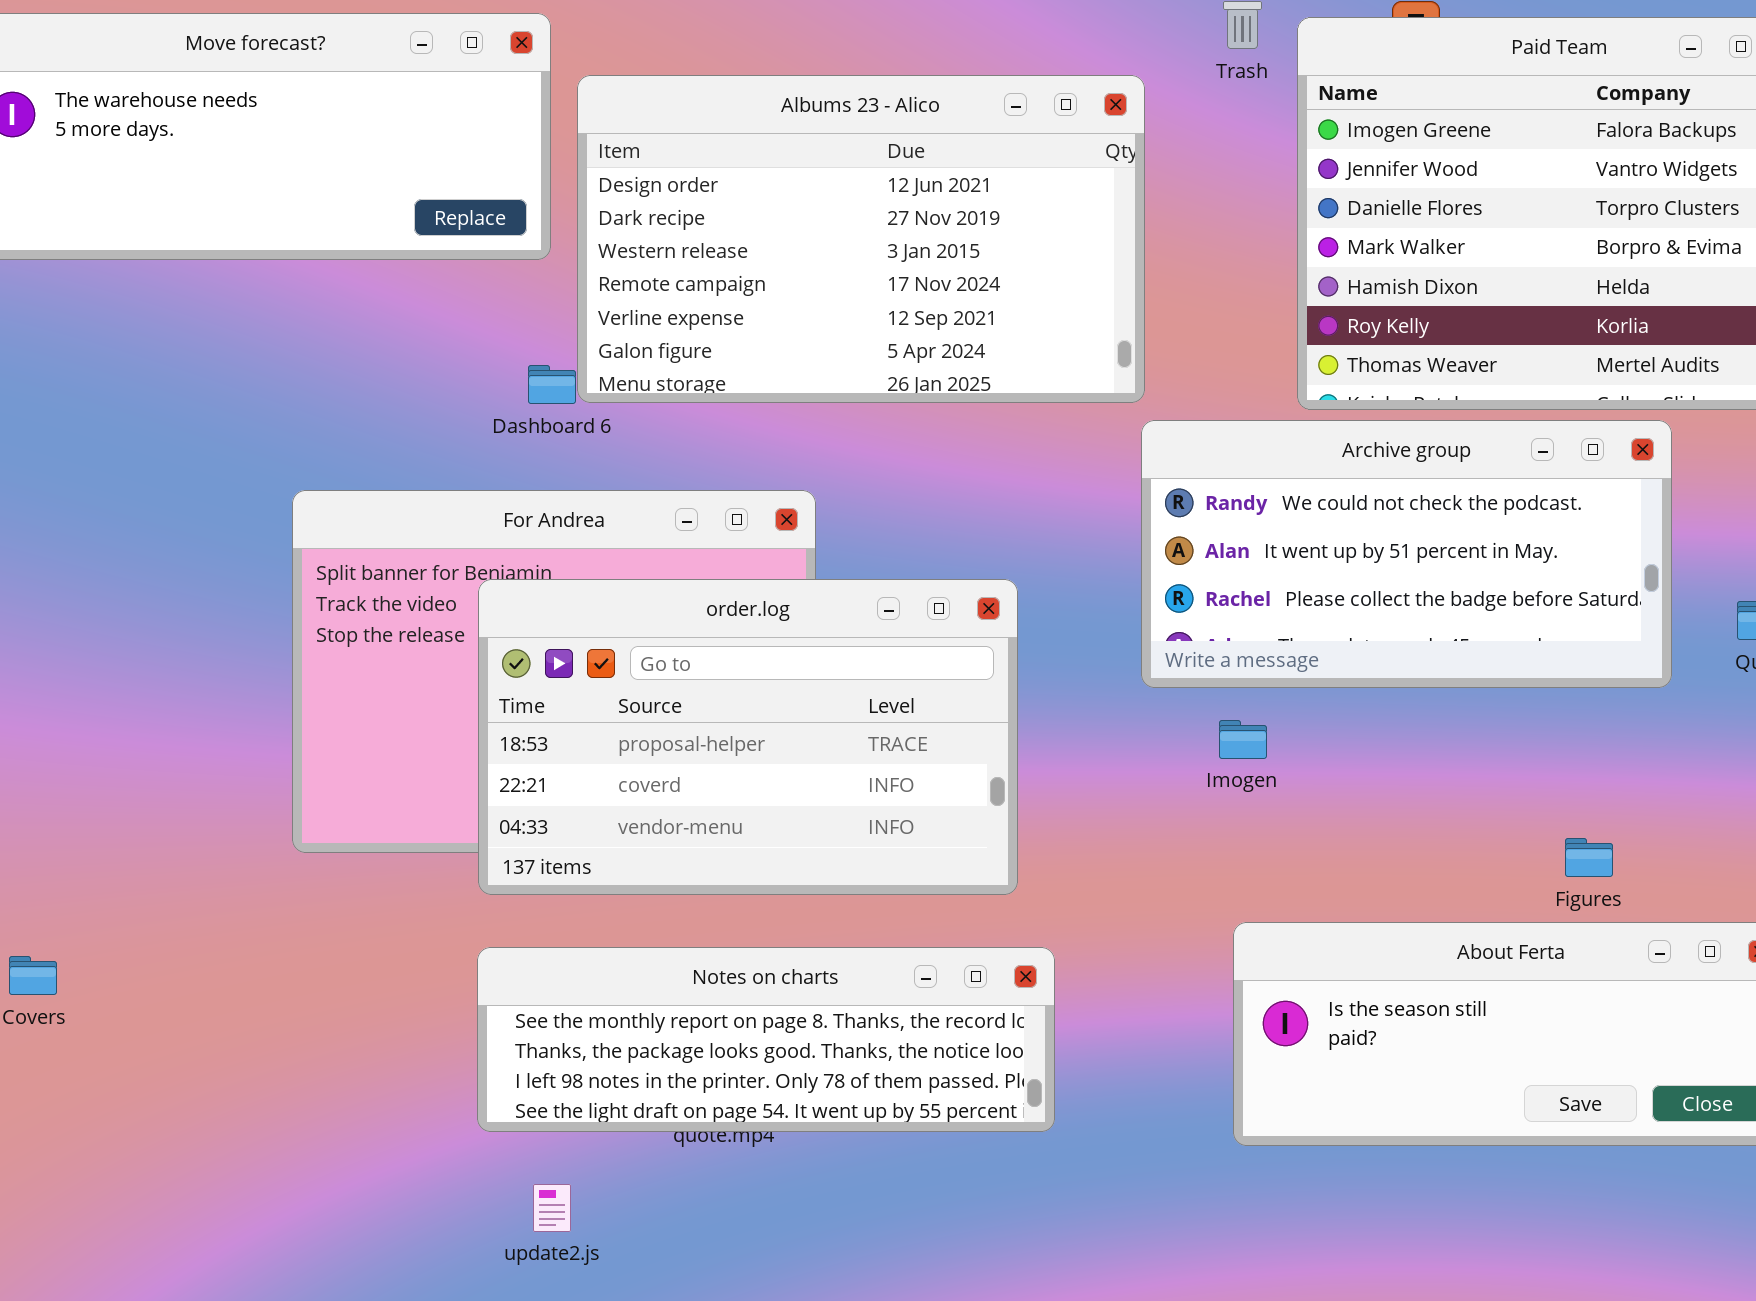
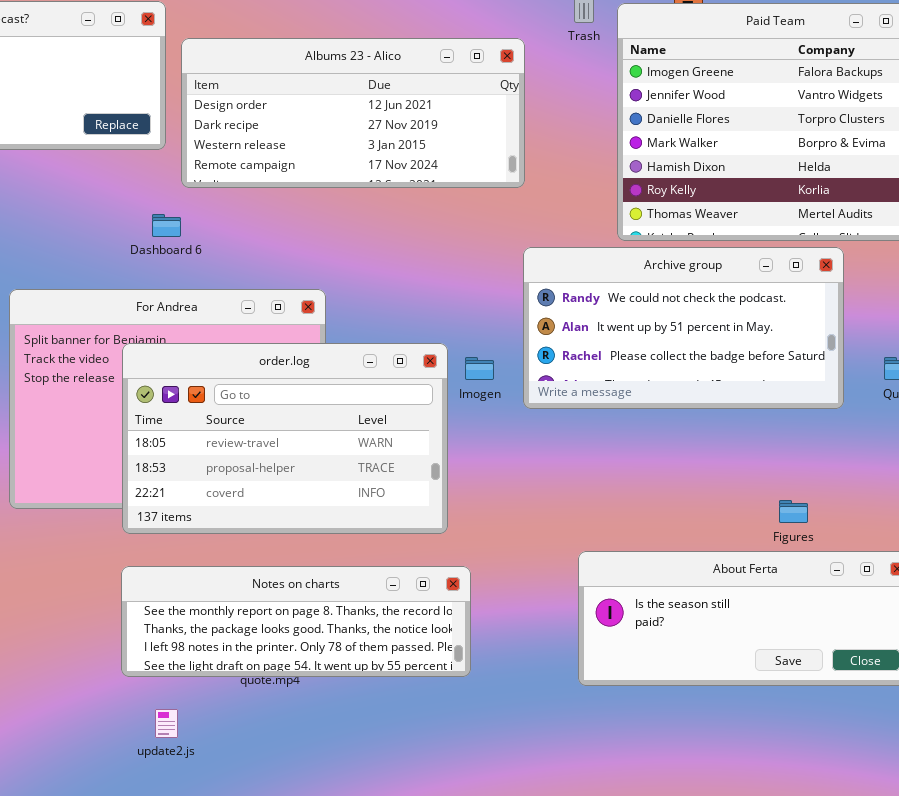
Albums 23 - Alico: [577,75,1145,403] -> [181,38,525,188], resized
order.log: [478,579,1018,895] -> [122,343,448,534], scrolled up 1 row
Imogen: [1219,720,1267,759] -> [465,357,494,380], moved

